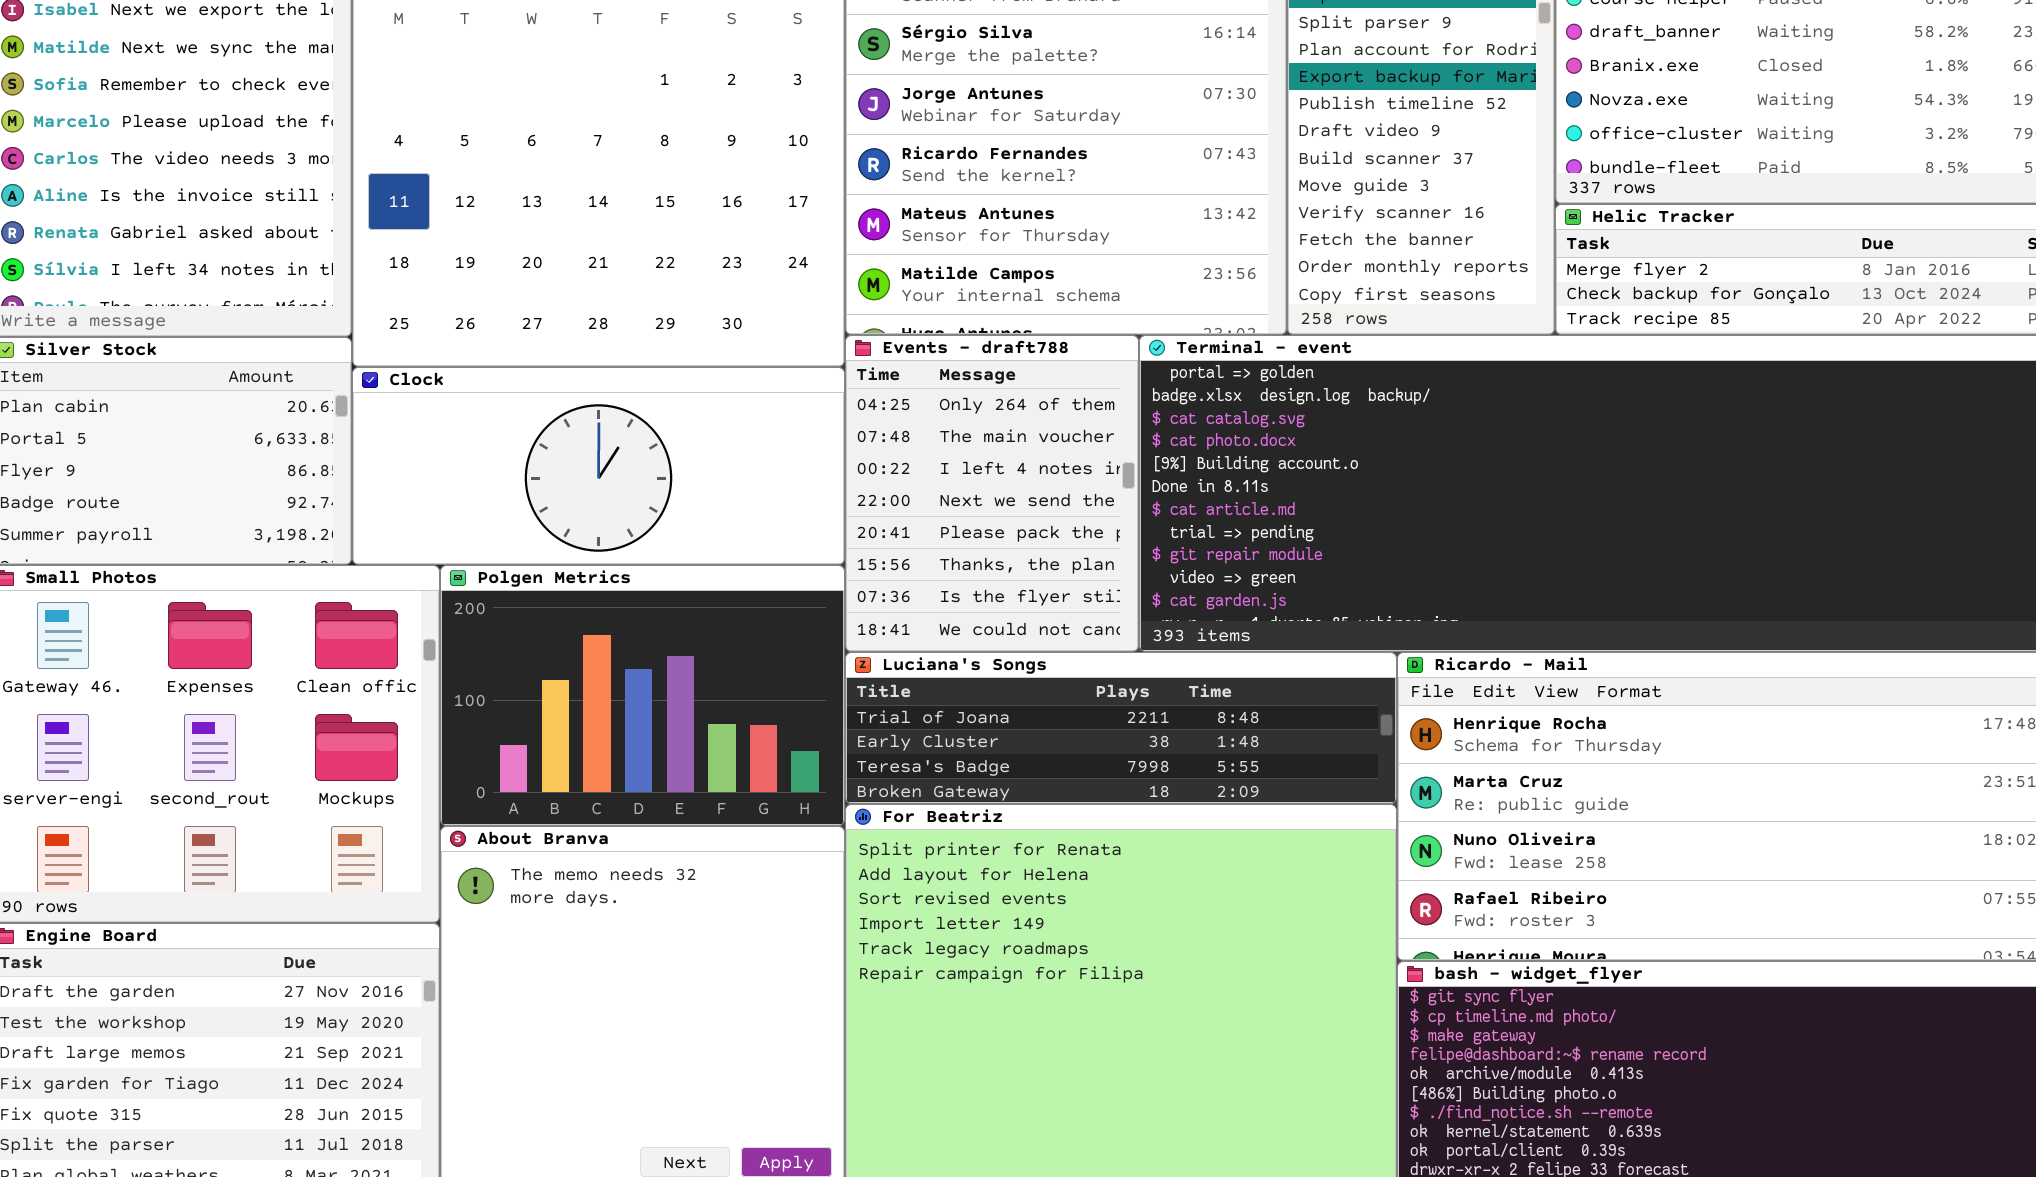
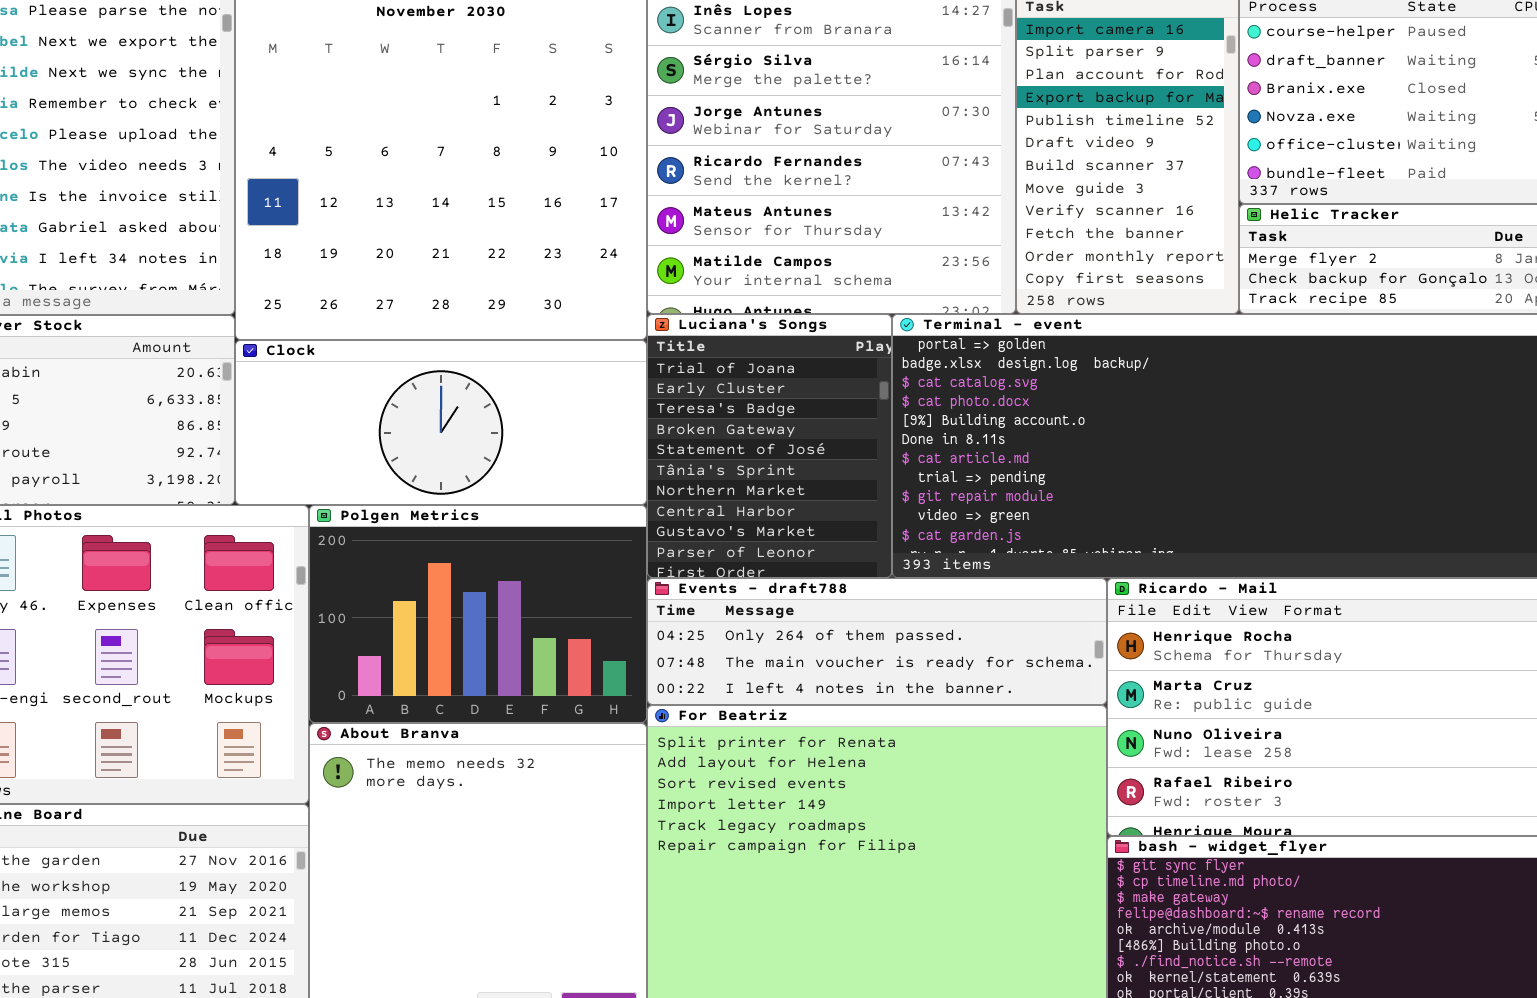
Events - draft788: [845,335,1139,652] -> [647,578,1107,705], moved, resized
Luciana's Songs: [845,652,1397,804] -> [647,314,892,578], moved, resized

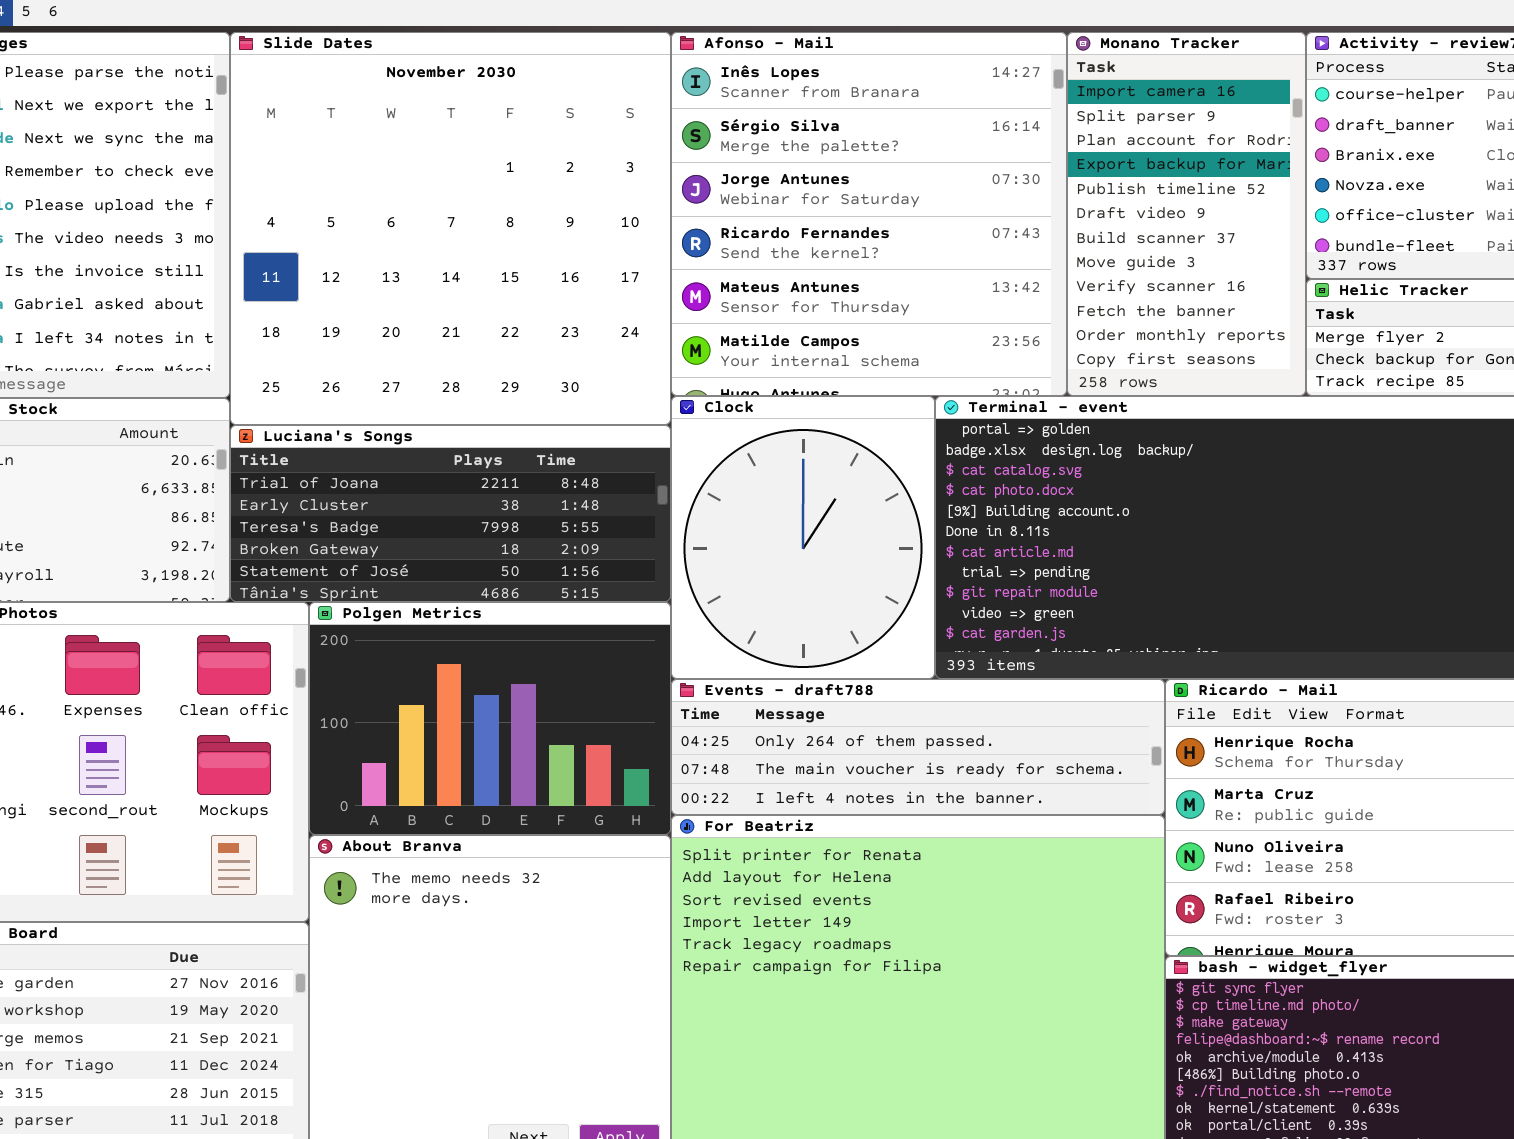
Luciana's Songs: [647,314,892,578] -> [230,425,671,602], moved, resized
Clock: [235,340,647,505] -> [671,396,935,679], moved, resized

